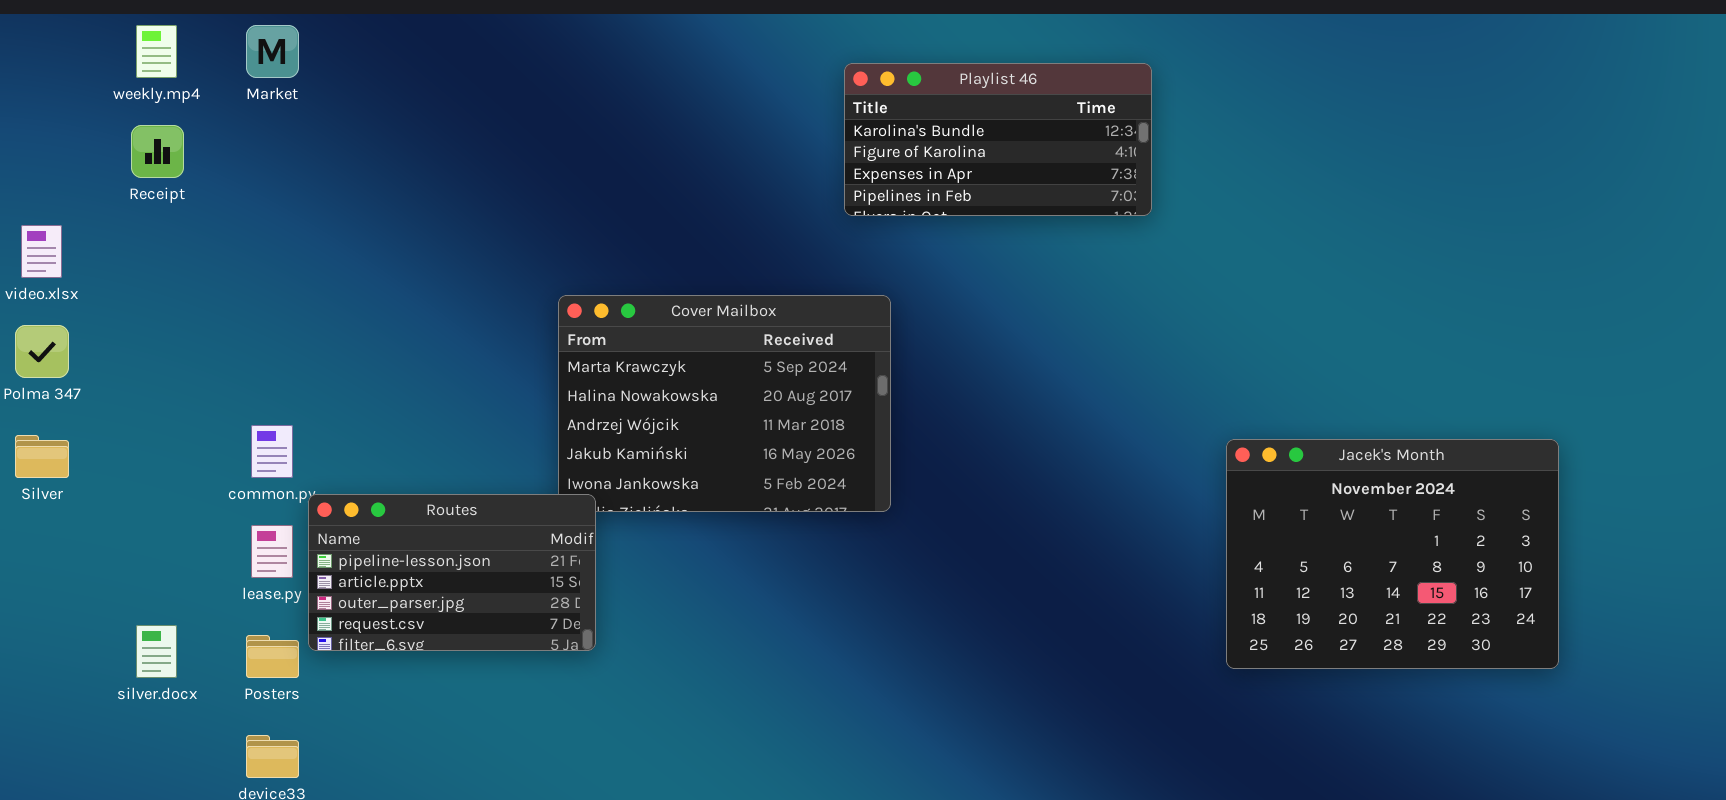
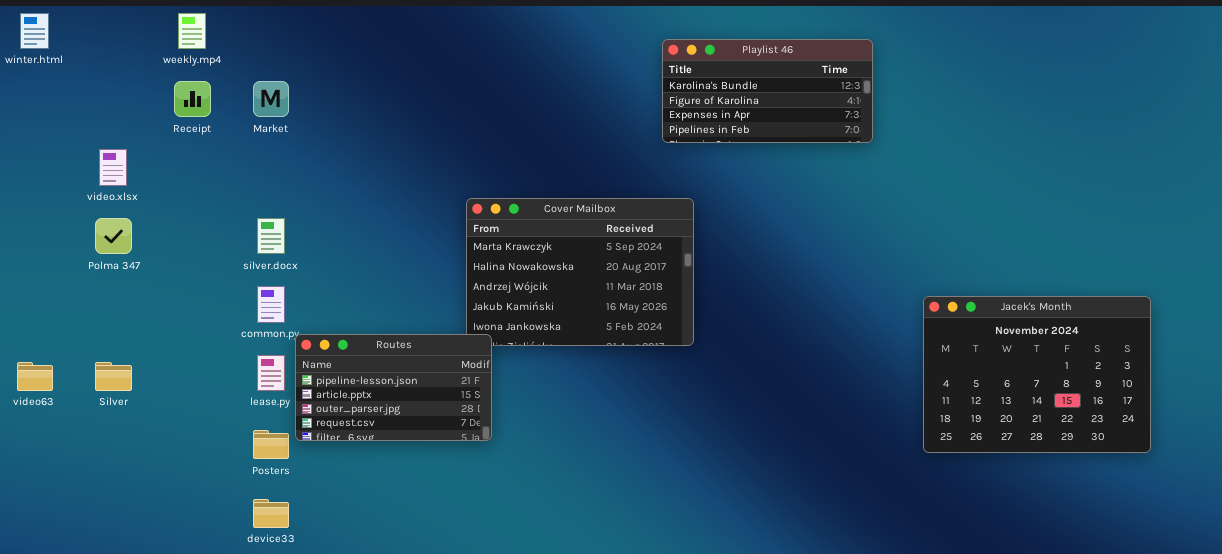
Market: [246,25,299,78] -> [253,81,289,117], moved
Silver: [15,435,69,478] -> [95,362,132,391], moved
silver.docx: [136,625,177,678] -> [257,218,285,254], moved

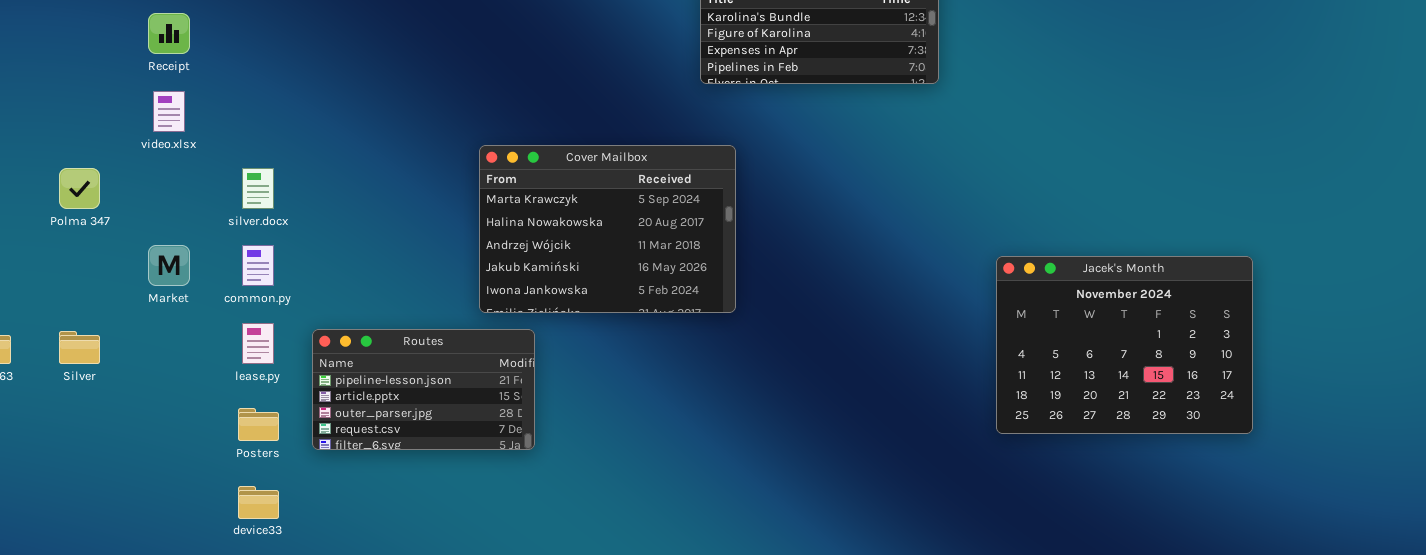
Market: [253,81,289,117] -> [148,245,190,286], moved
video.xlsx: [99,149,127,186] -> [153,91,185,132], moved
Routes: [295,334,492,441] -> [312,329,535,450], moved

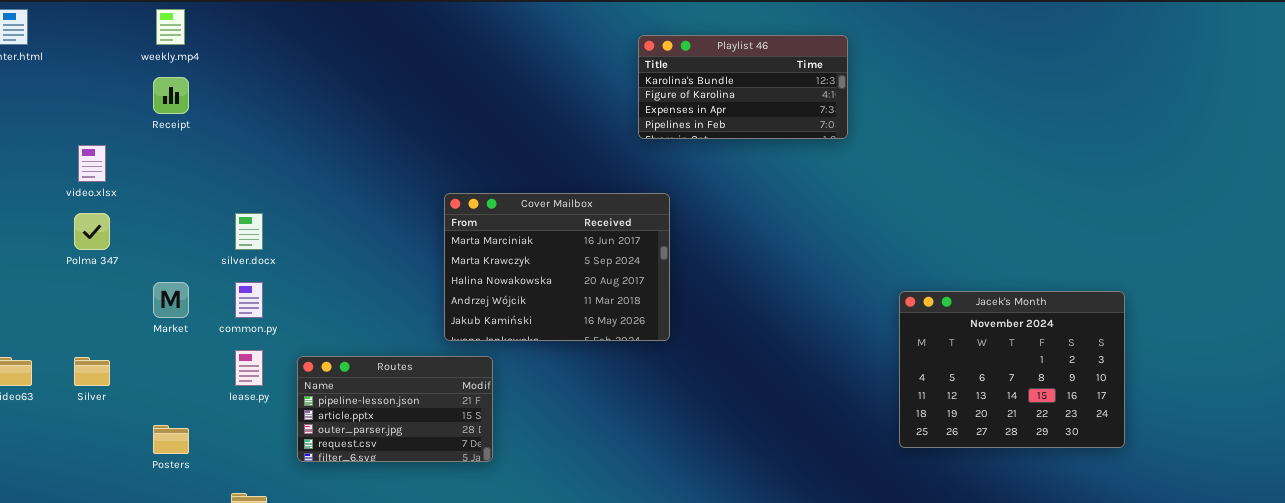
video.xlsx: [153,91,185,132] -> [78,145,106,182], moved
Cover Mailbox: [479,145,736,313] -> [444,193,670,341], scrolled up 1 row
Posters: [238,408,279,441] -> [153,425,189,454], moved

